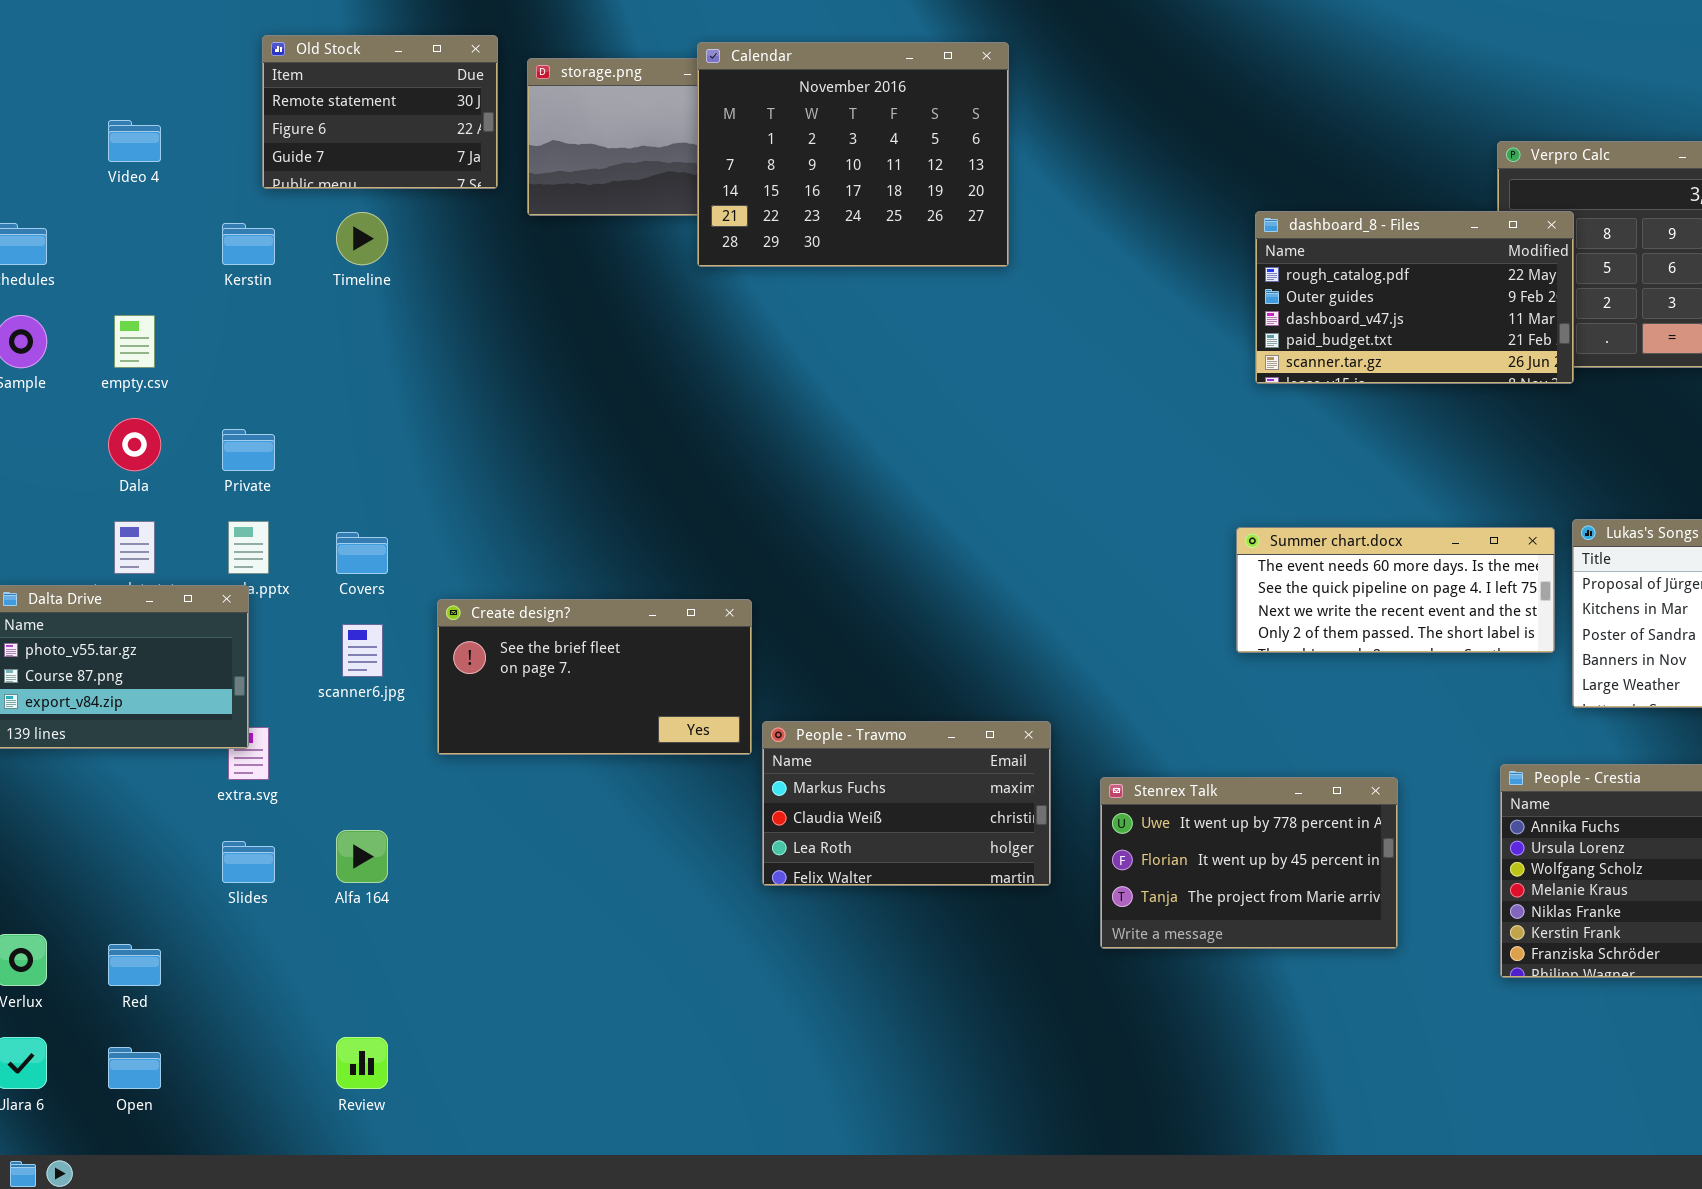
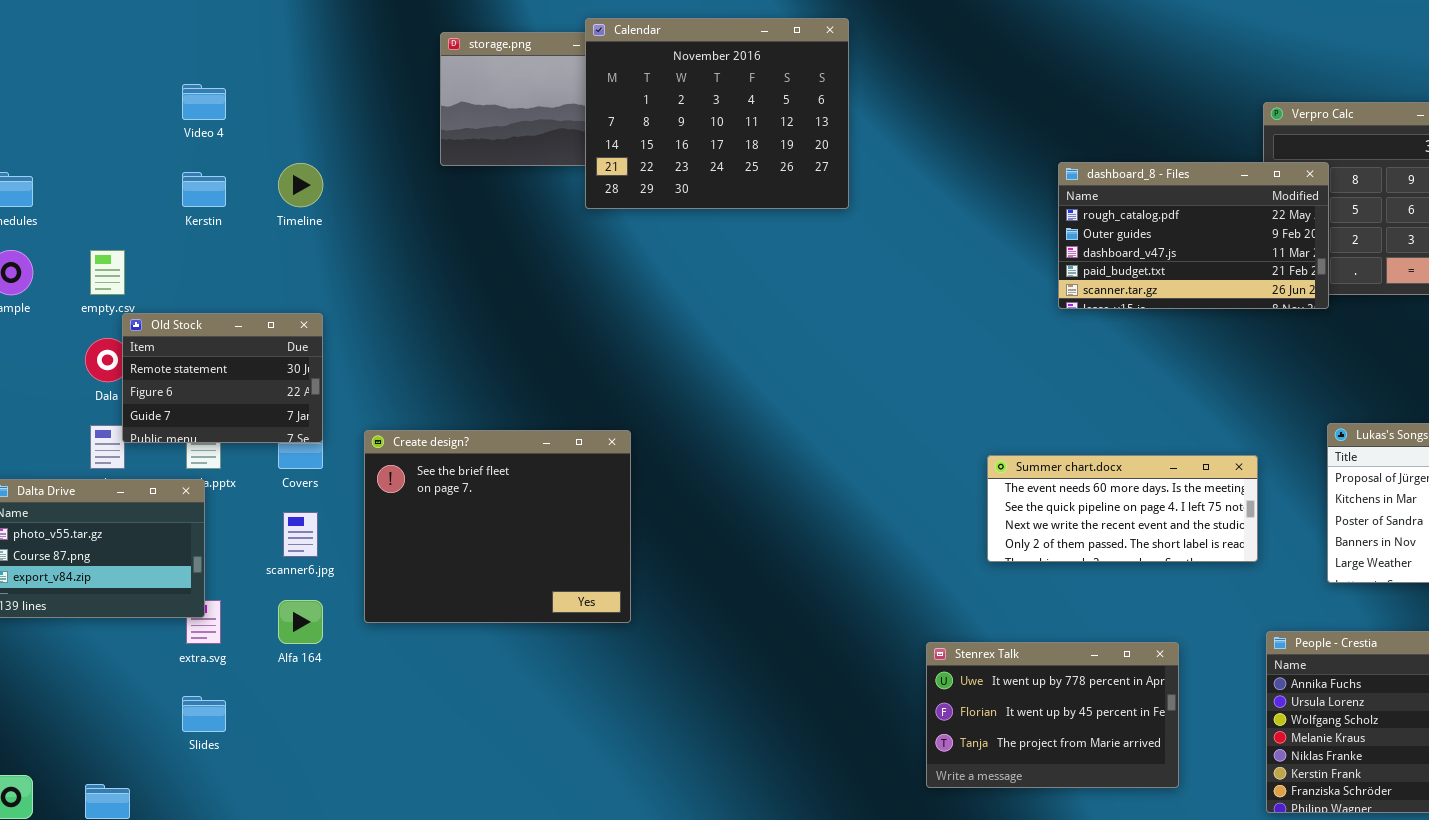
Old Stock: [262,35,498,189] -> [122,313,323,443], moved
Video 4: [108,120,161,162] -> [182,84,226,120], moved
Summer chart.docx: [1236,527,1555,653] -> [987,455,1258,562], moved
Create design?: [437,599,752,755] -> [364,430,631,623], resized
People - Travmo: [762,721,1051,886] -> none, closed
Alfa 164: [336,830,388,883] -> [278,600,323,644], moved

